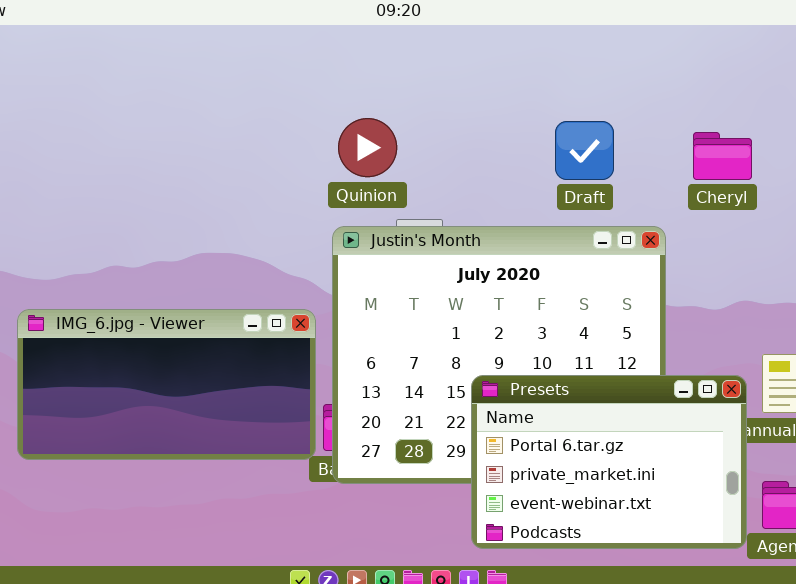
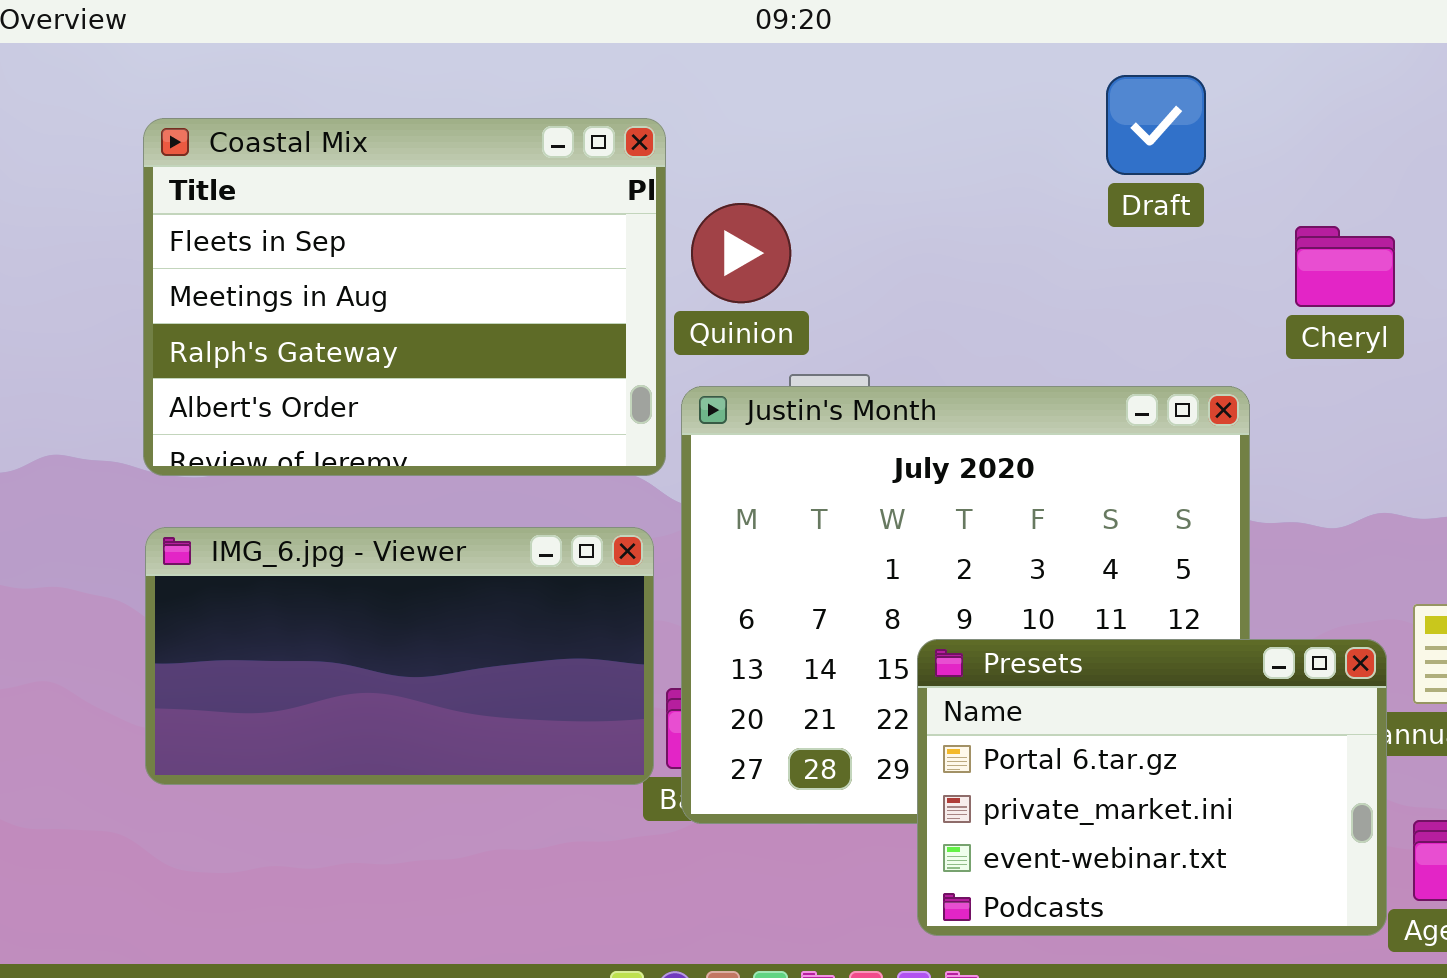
Coastal Mix: none -> [143,118,666,476], opened
Draft: [555,121,614,180] -> [1106,75,1206,175], moved

